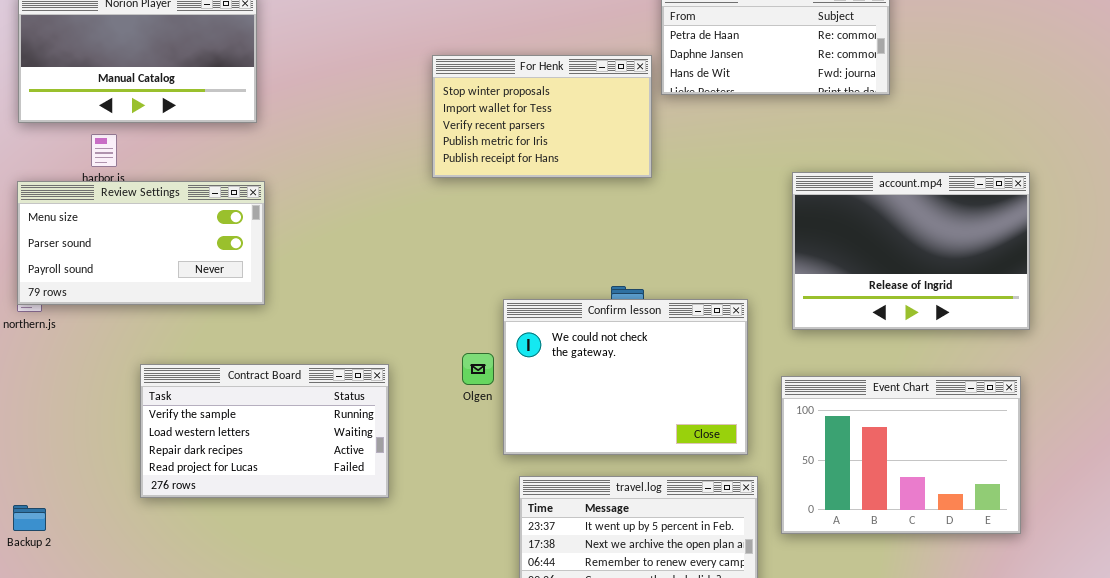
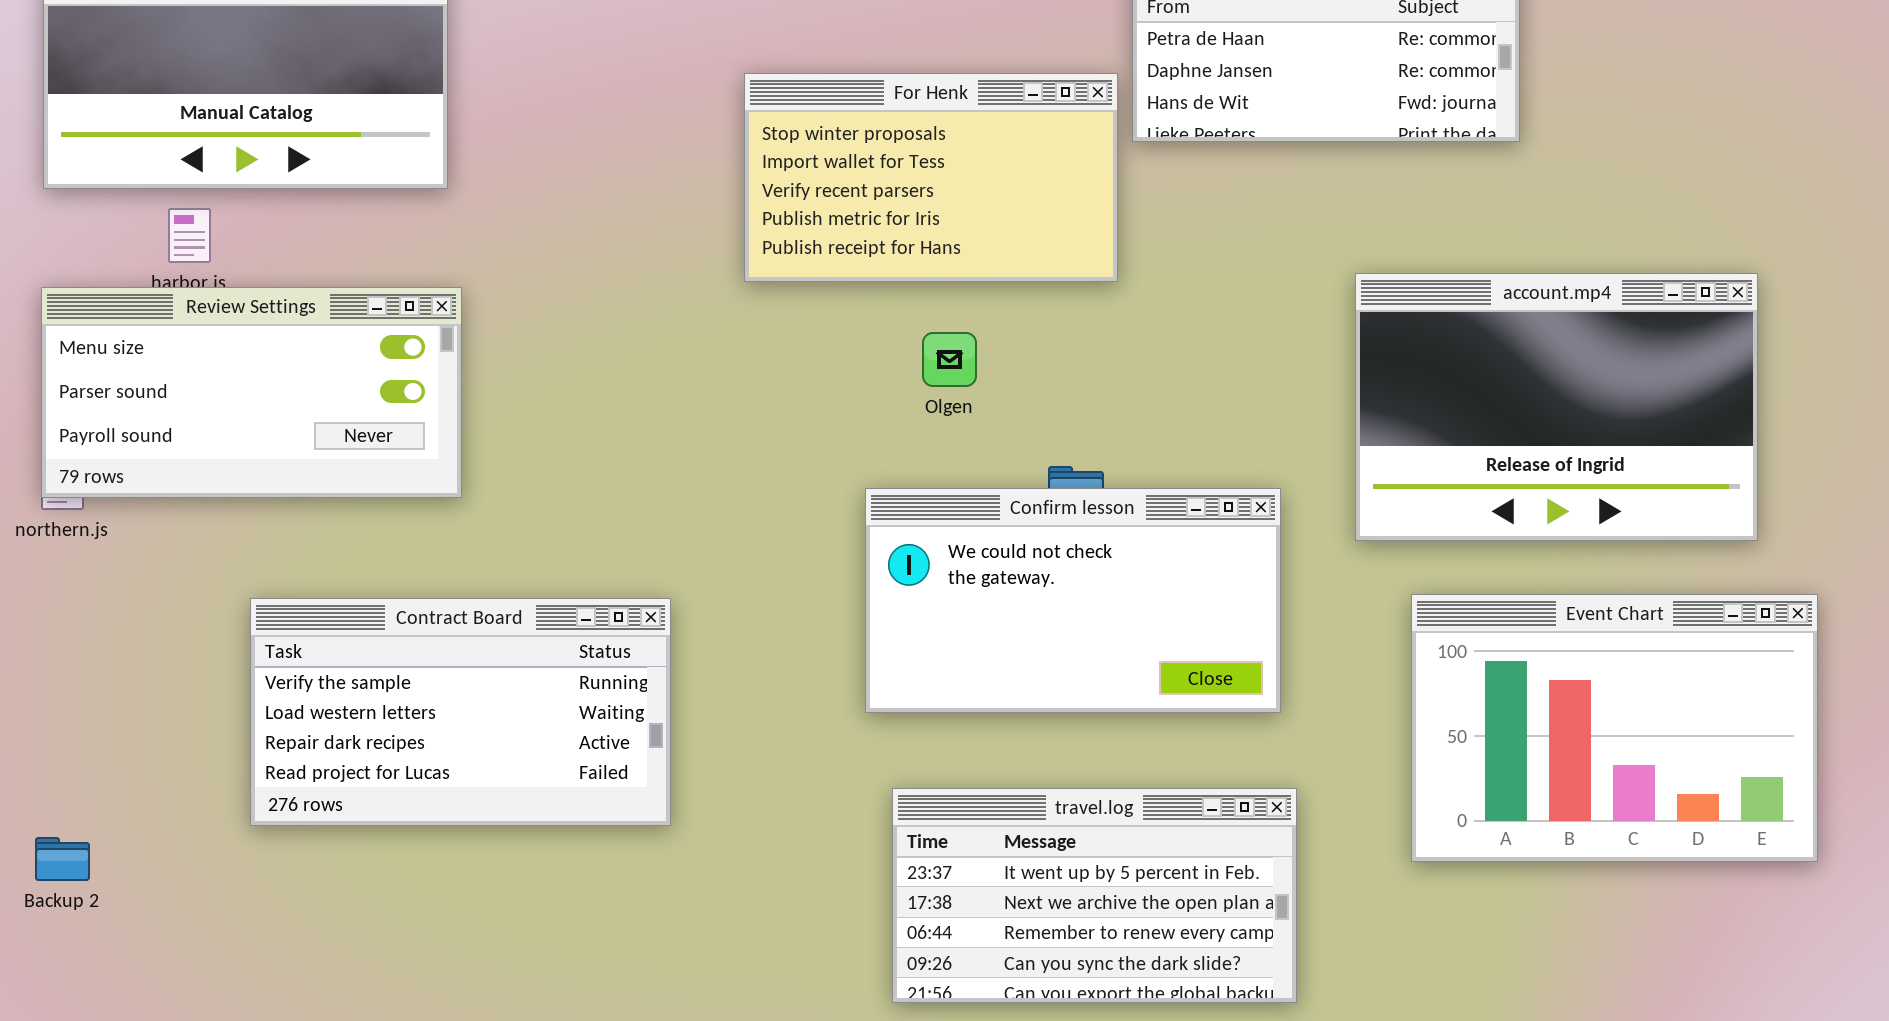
Confirm lesson: [503,299,748,455] -> [865,488,1281,713], resized
Olgen: [462,353,494,385] -> [922,332,977,387], moved
Event Chart: [781,376,1021,534] -> [1411,594,1818,862], moved

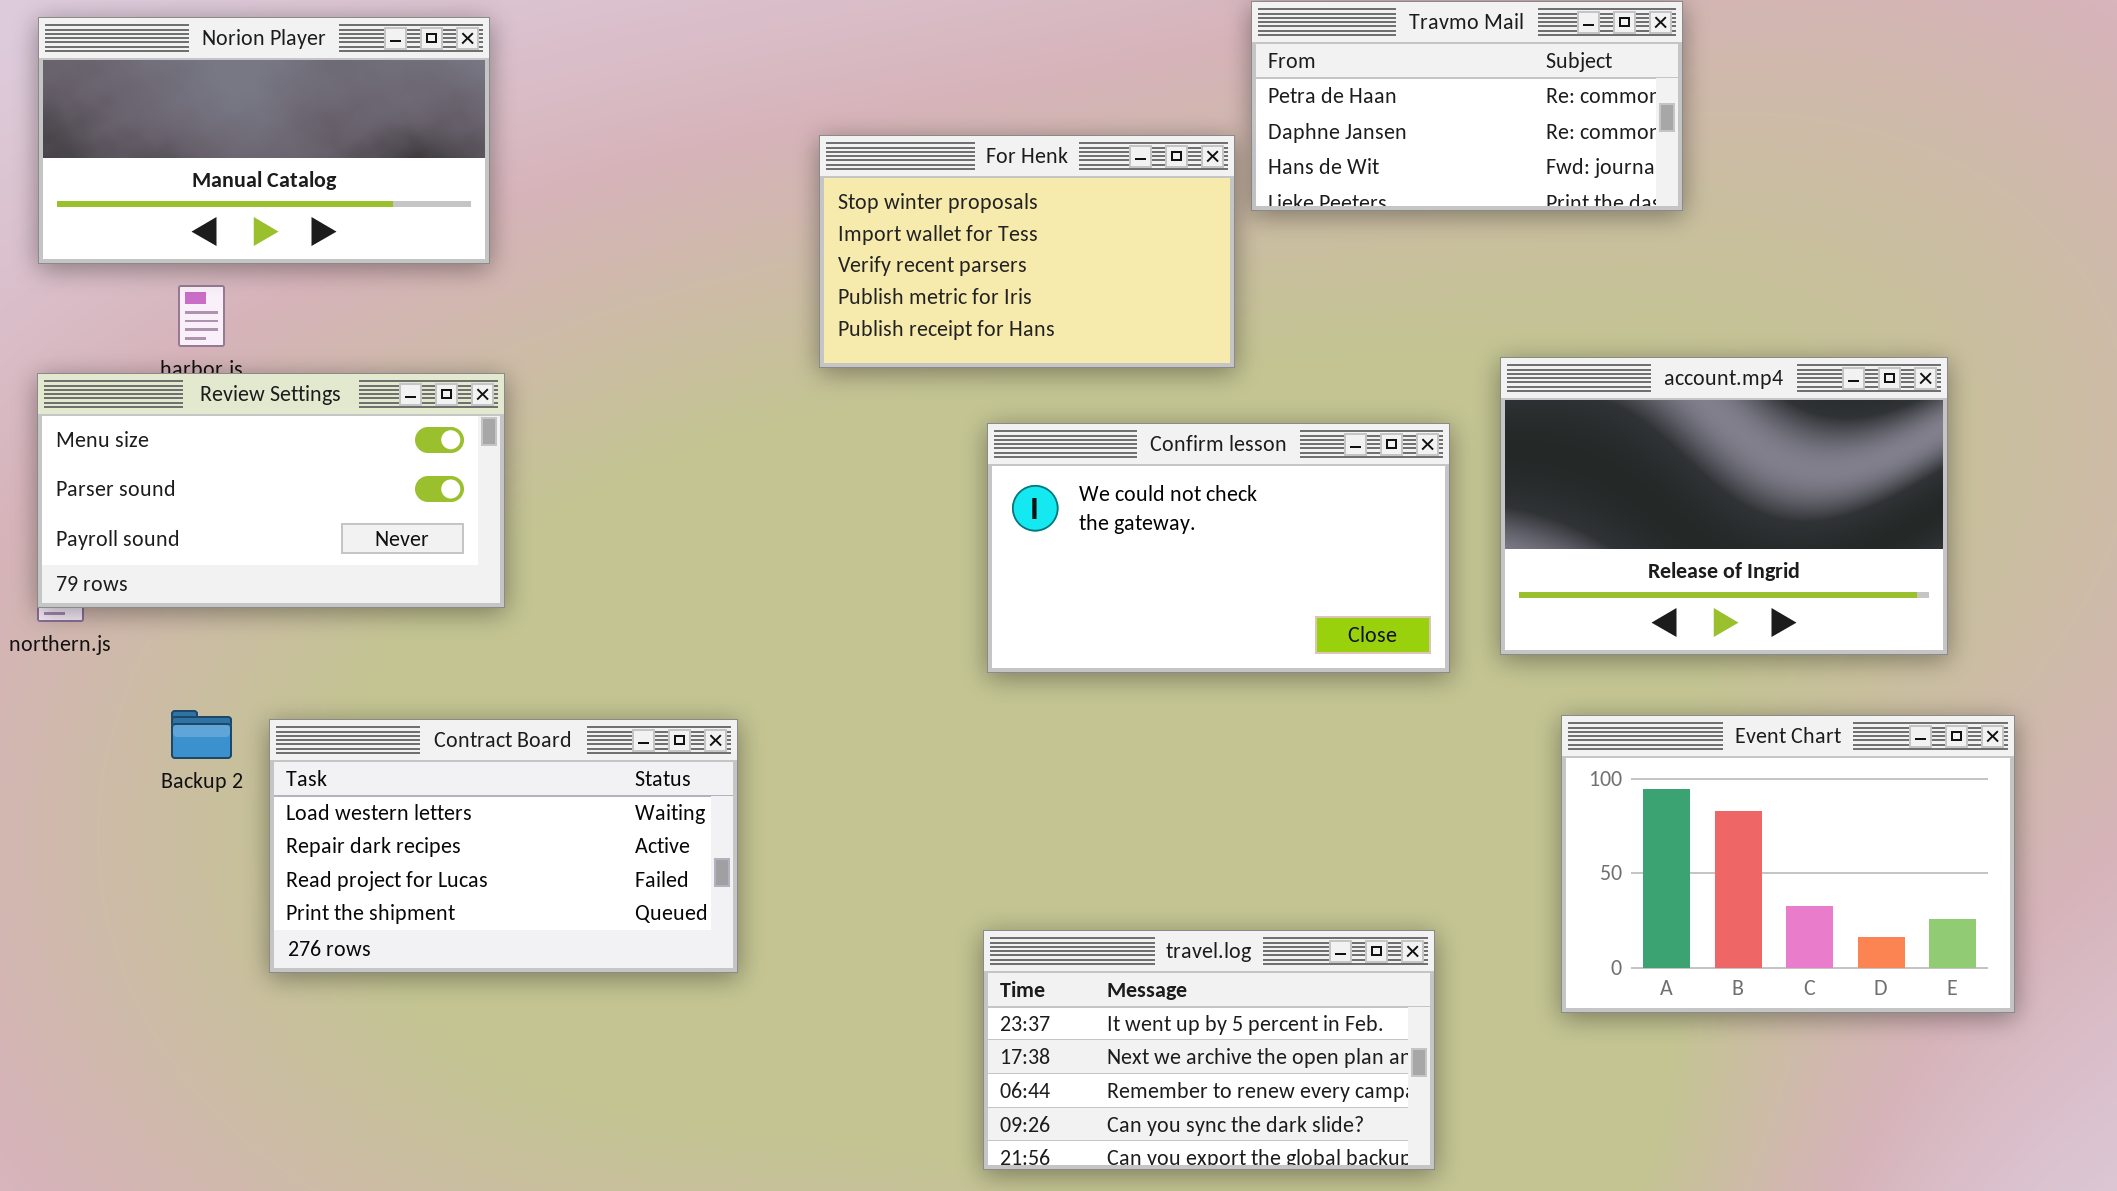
Confirm lesson: [865,488,1281,713] -> [987,423,1450,673], moved
Contract Board: [250,598,671,826] -> [269,719,738,973], scrolled down 1 row
Backup 2: [35,837,90,881] -> [171,710,232,759], moved

